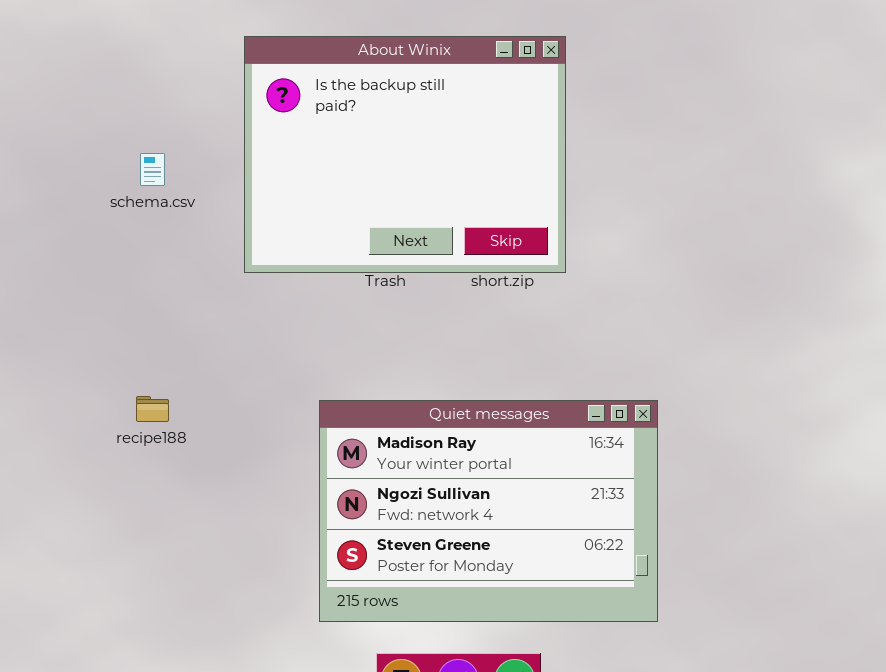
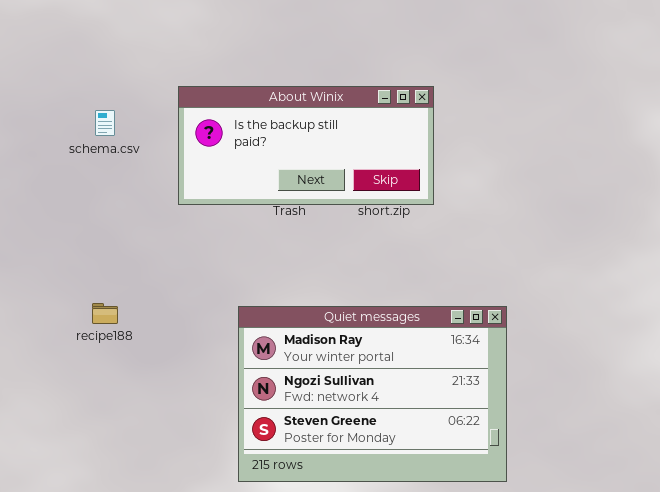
About Winix: [244,36,566,273] -> [178,86,434,205], resized

